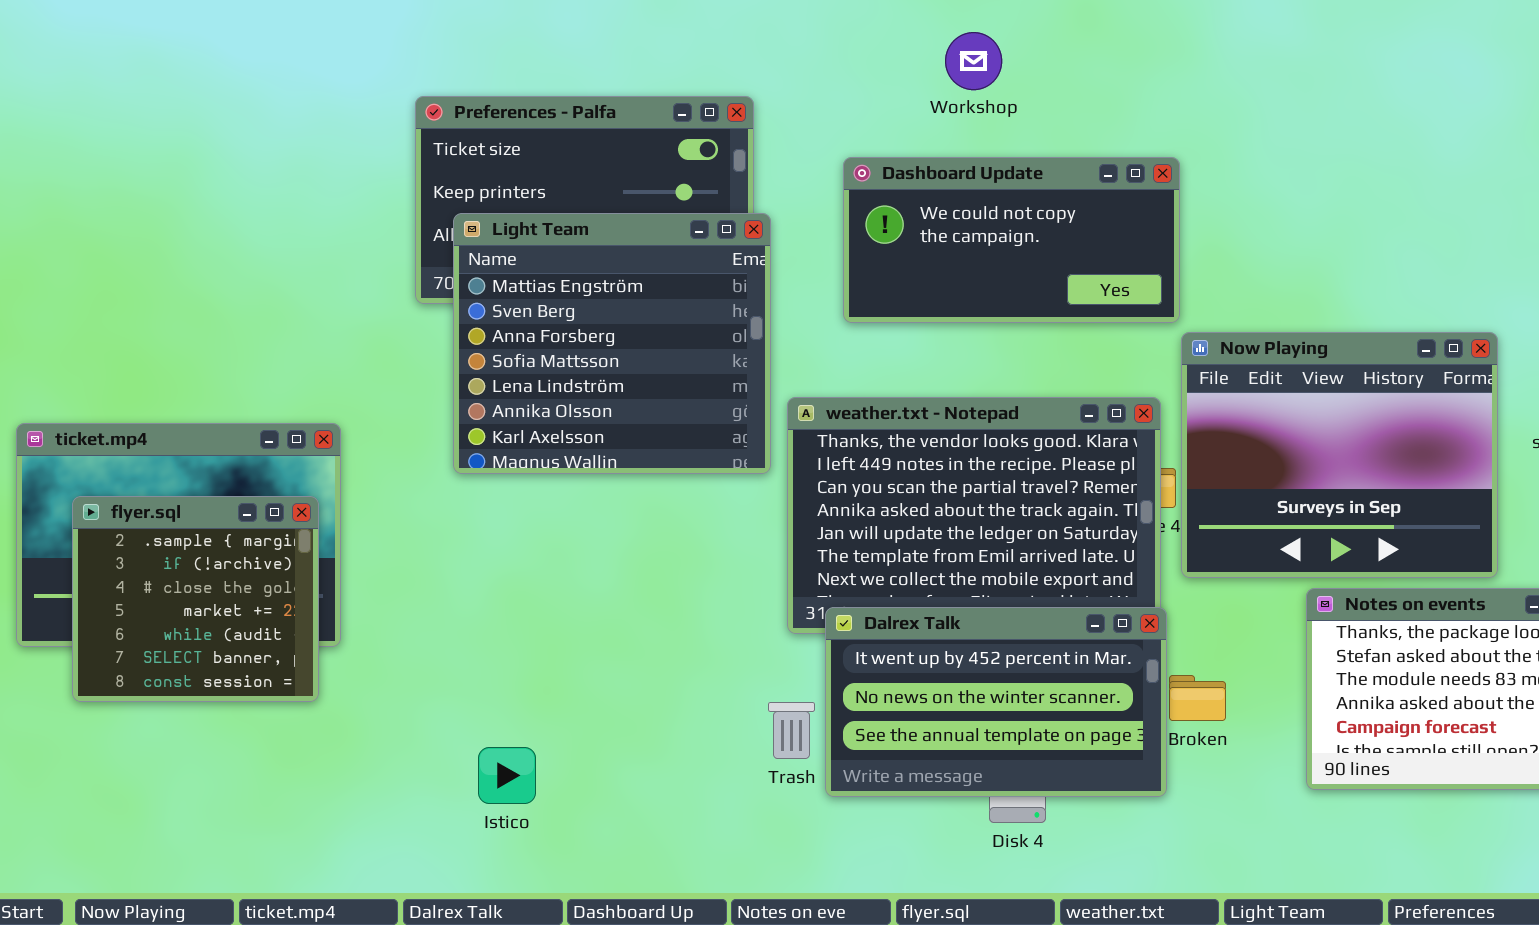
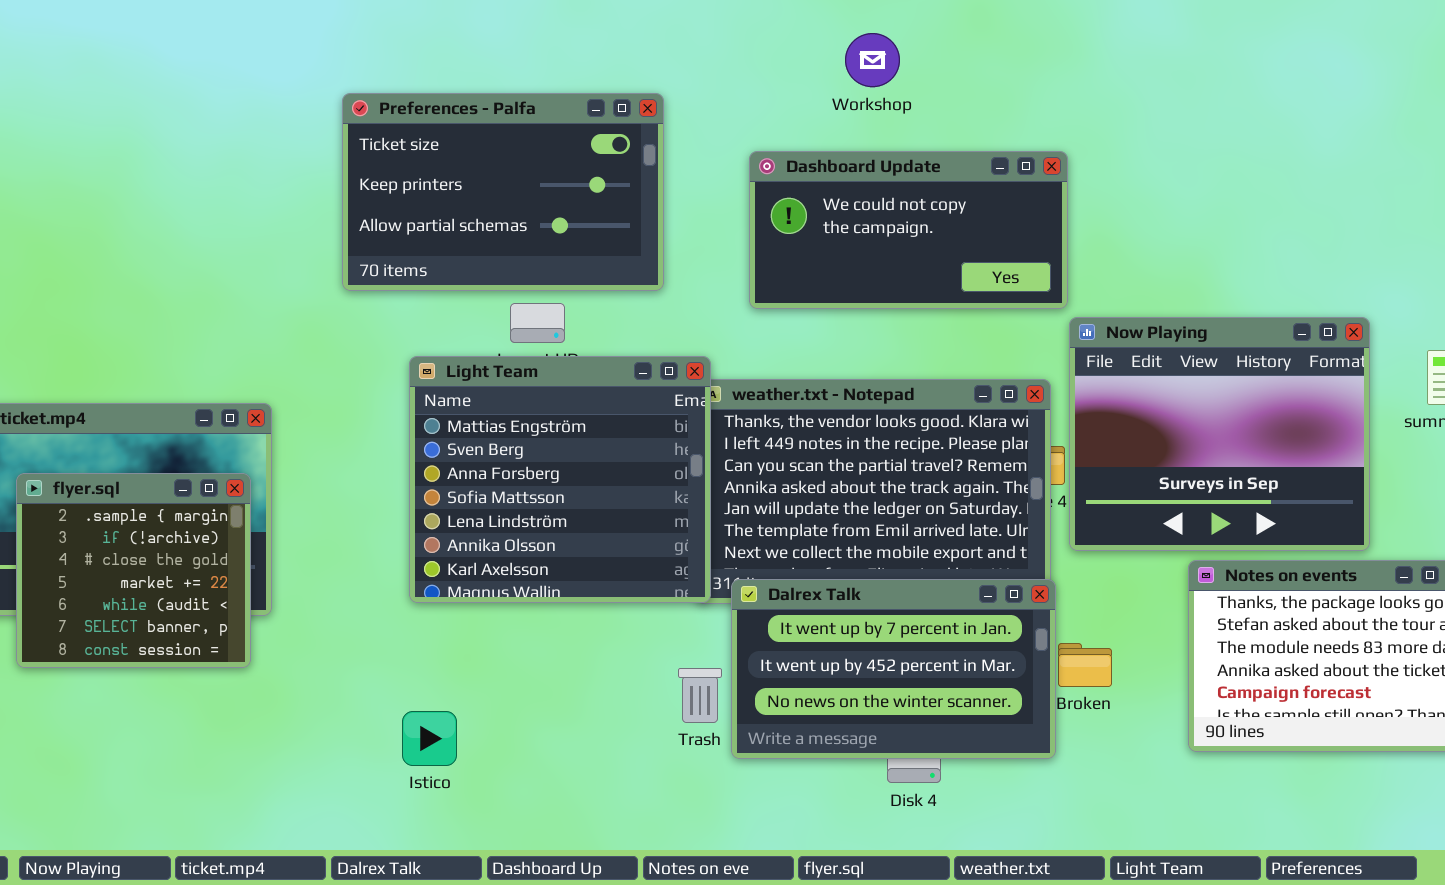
Light Team: [453,213,771,474] -> [409,356,711,603], moved
Dalrex Talk: [825,607,1167,797] -> [731,579,1056,759], scrolled up 1 row

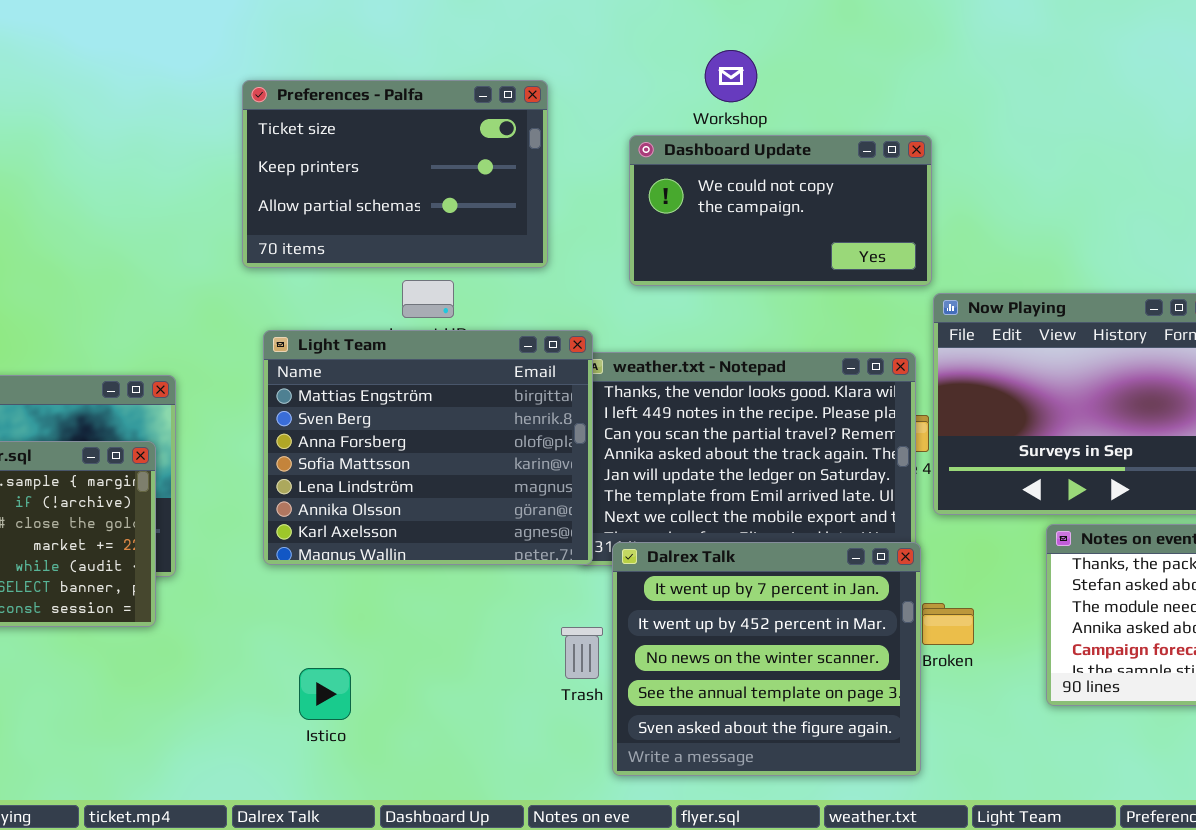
Workshop: [845,33,900,87] -> [705,50,757,102], moved
Light Team: [409,356,711,603] -> [263,330,593,565], resized
Dalrex Talk: [731,579,1056,759] -> [612,542,921,776], resized

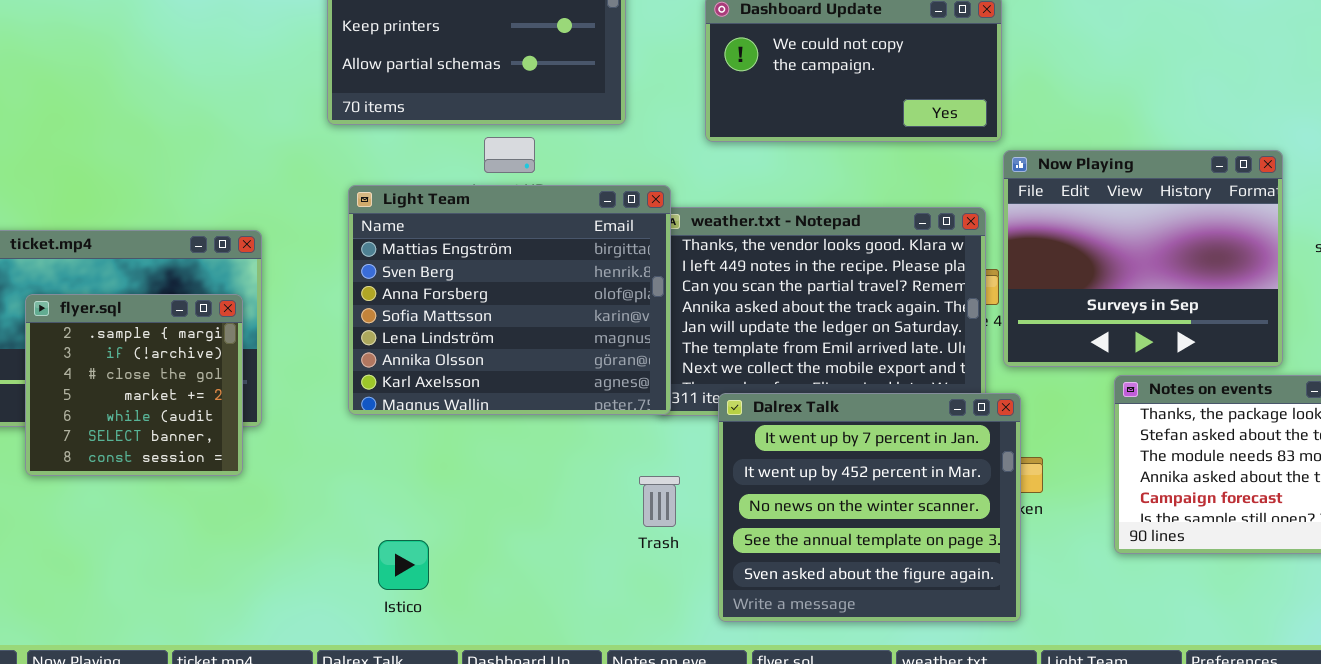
Dalrex Talk: [612,542,921,776] -> [718,393,1021,622], moved
Istico: [299,668,351,720] -> [378,540,429,590], moved

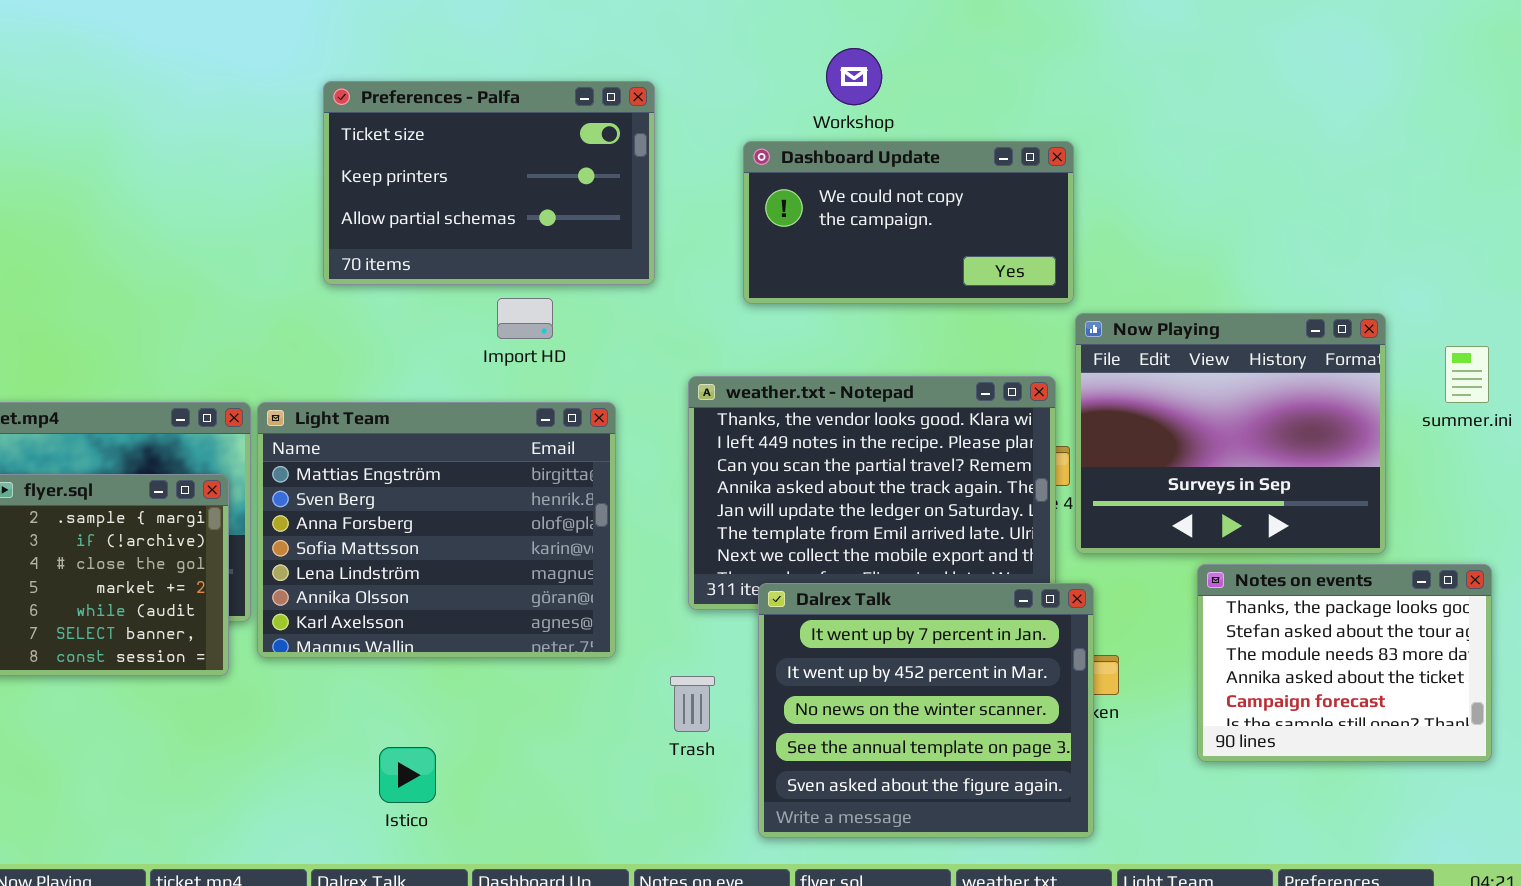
Light Team: [348,185,671,415] -> [257,402,616,658], moved

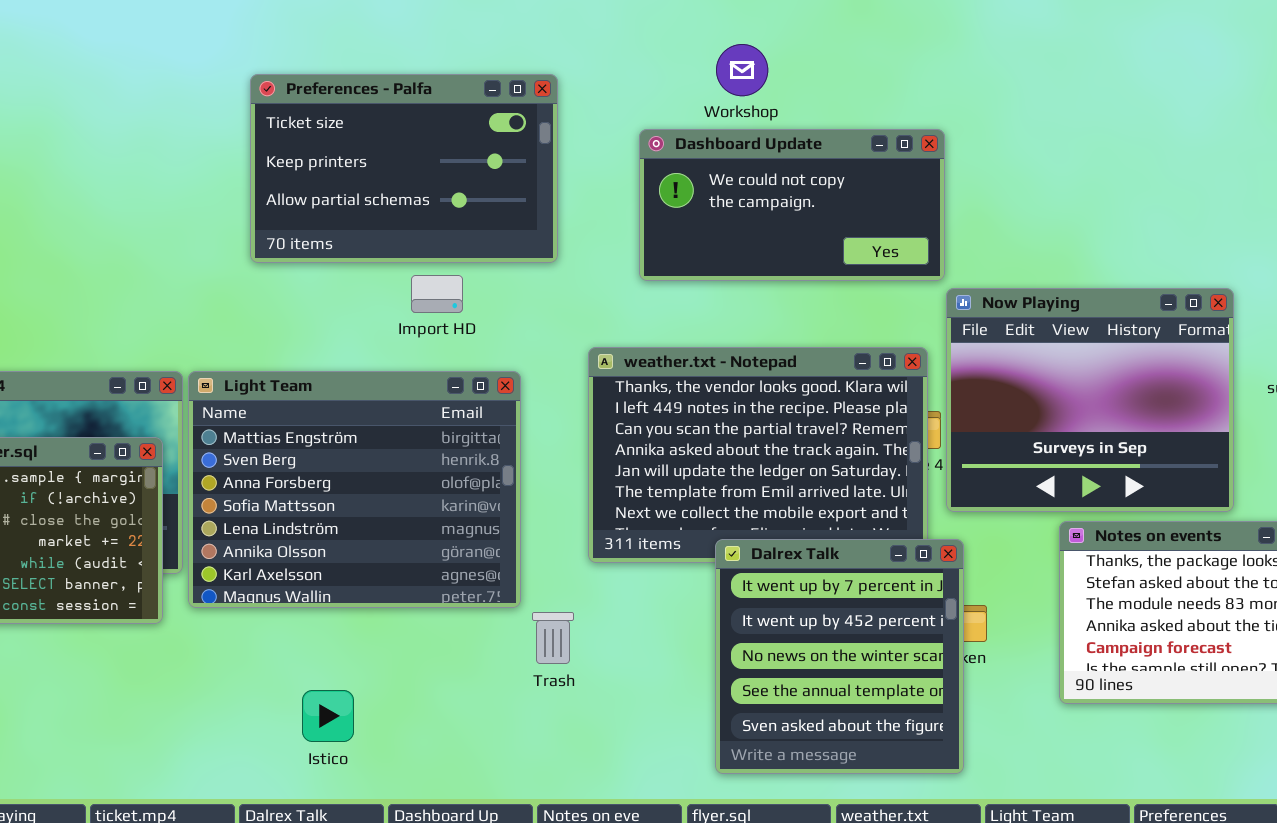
Dalrex Talk: [758,583,1094,838] -> [715,539,964,774], resized
Trash: [670,676,715,732] -> [532,612,574,664], moved

